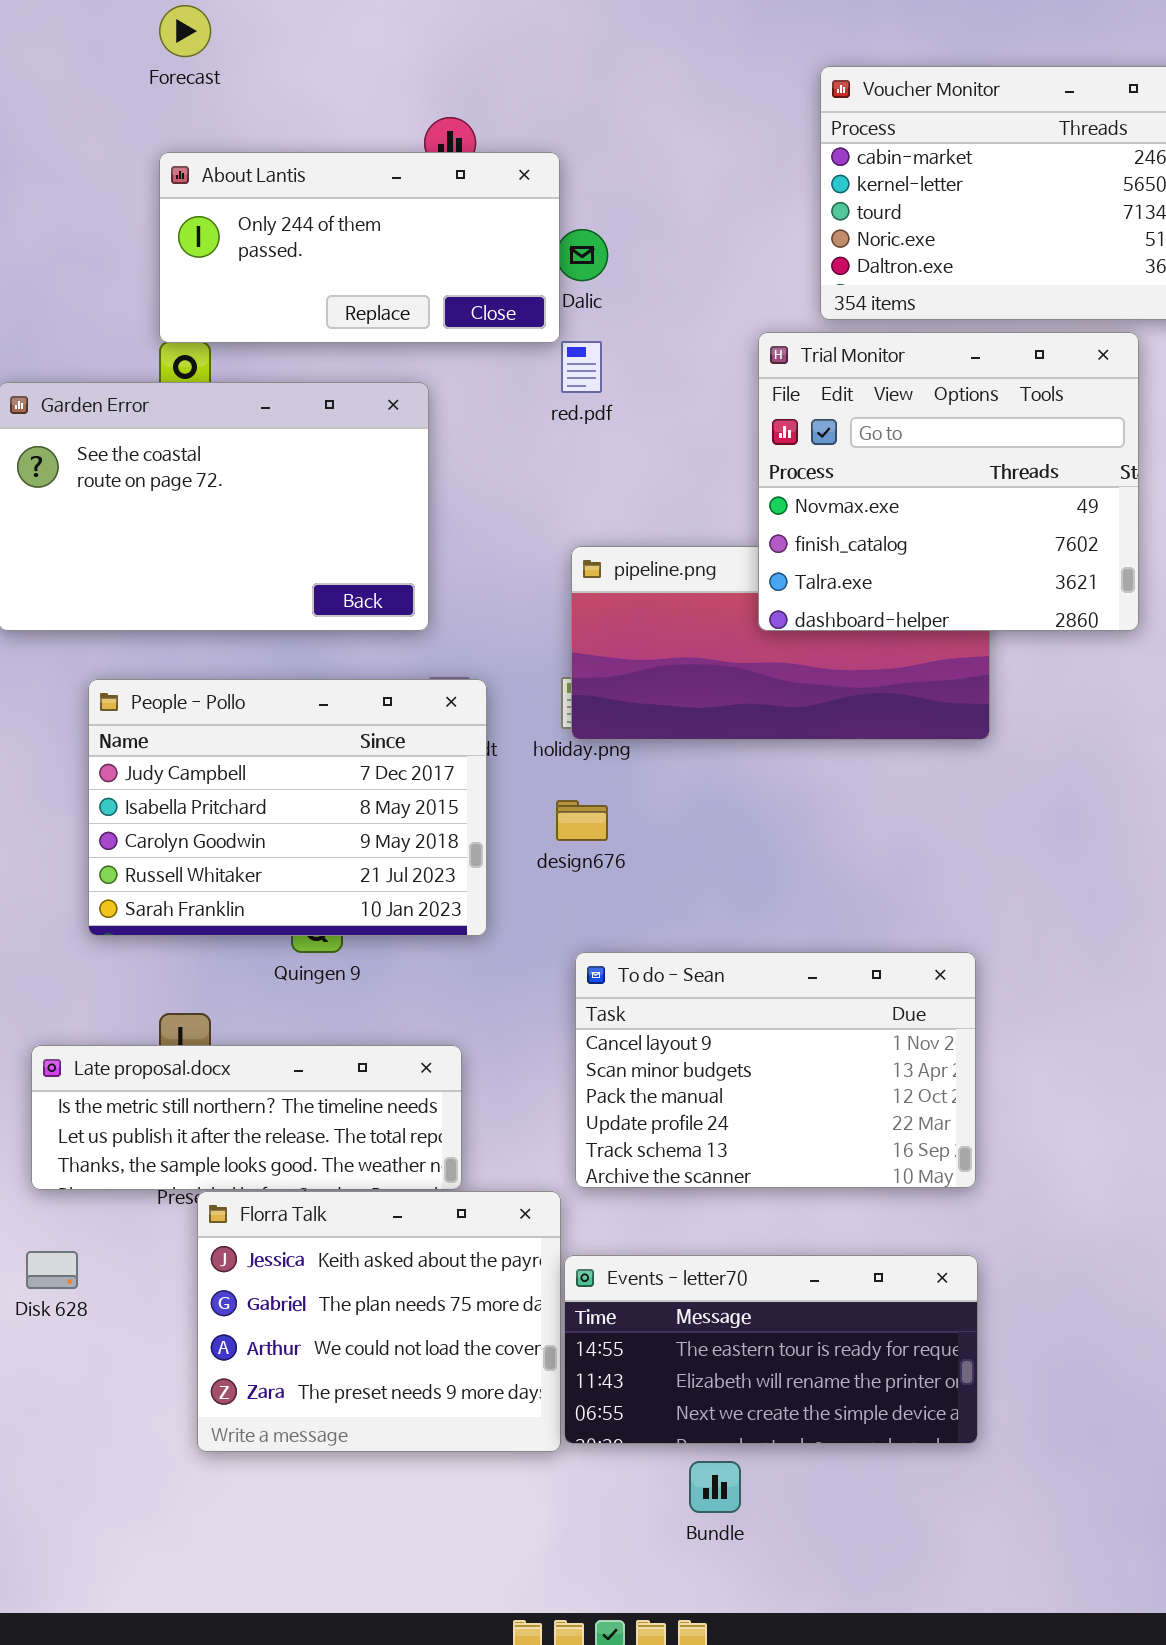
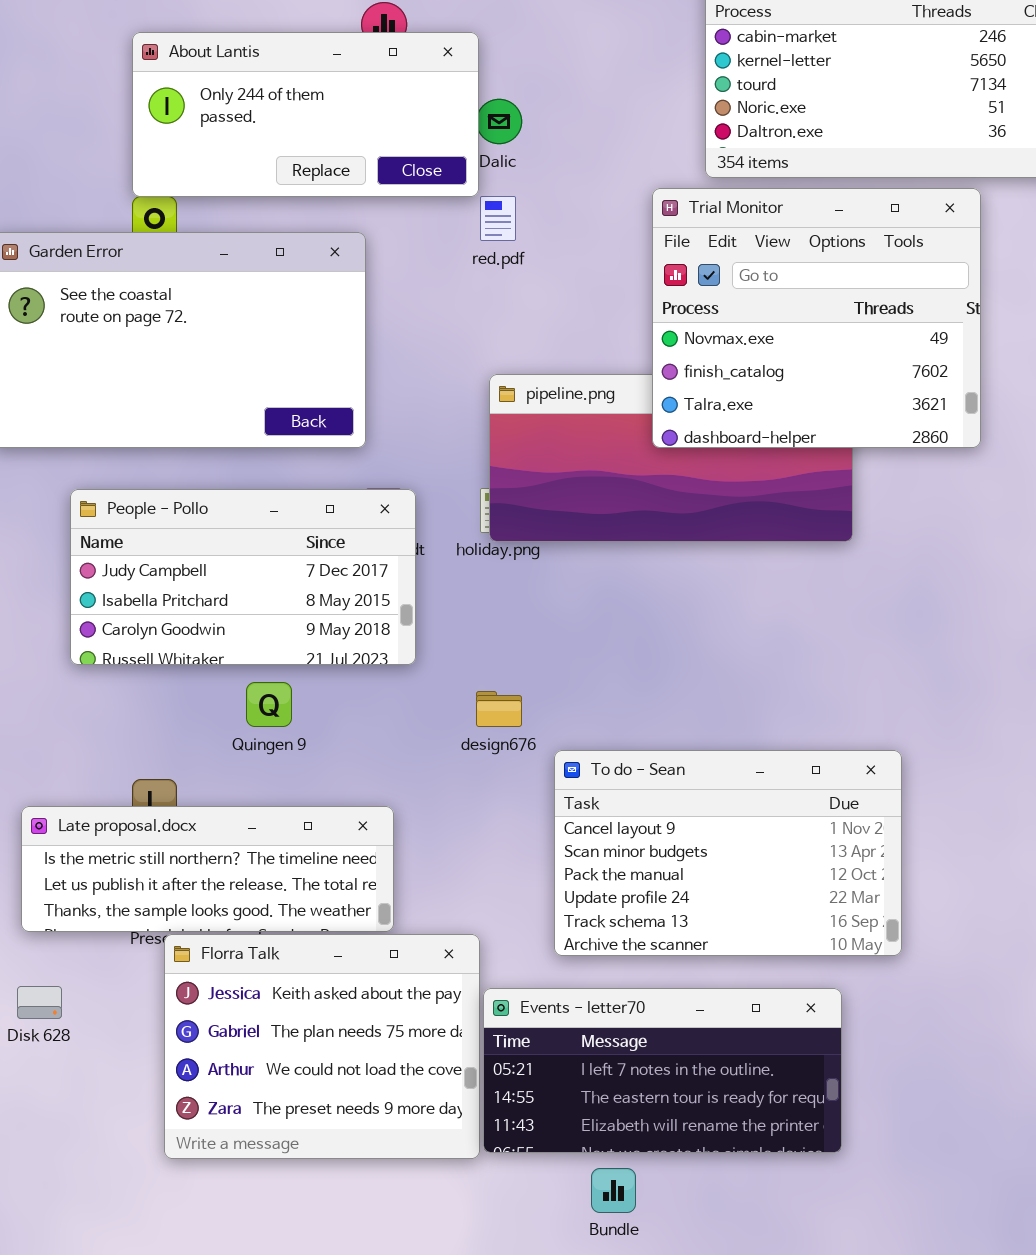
People - Pollo: [88,679,487,936] -> [70,489,416,665], resized
design676: [556,800,608,841] -> [476,691,522,727], moved
To do - Sean: [575,952,976,1188] -> [554,750,902,956], moved
Events - letter70: [564,1255,978,1444] -> [483,988,842,1153], scrolled up 1 row

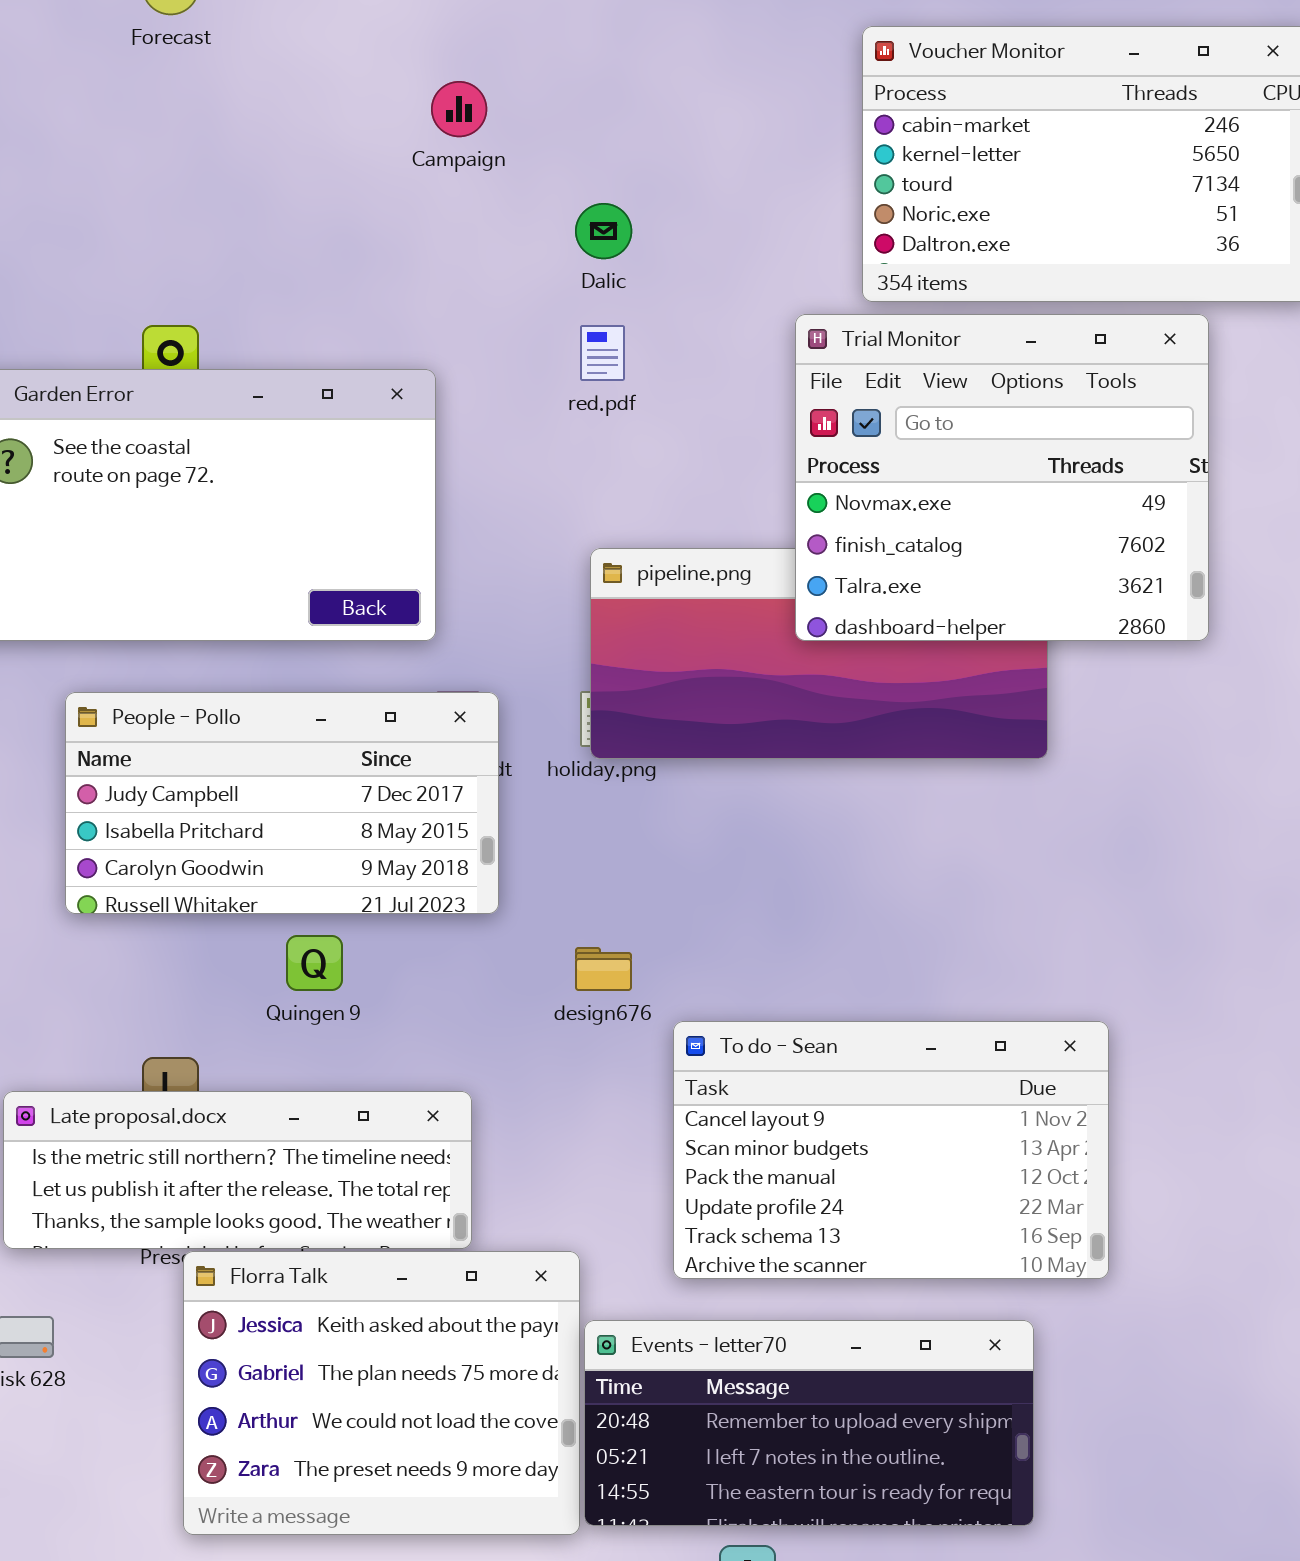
About Lantis: [132,32,479,197] -> none, closed
Events - letter70: [483,988,842,1153] -> [584,1320,1034,1526], scrolled up 1 row

